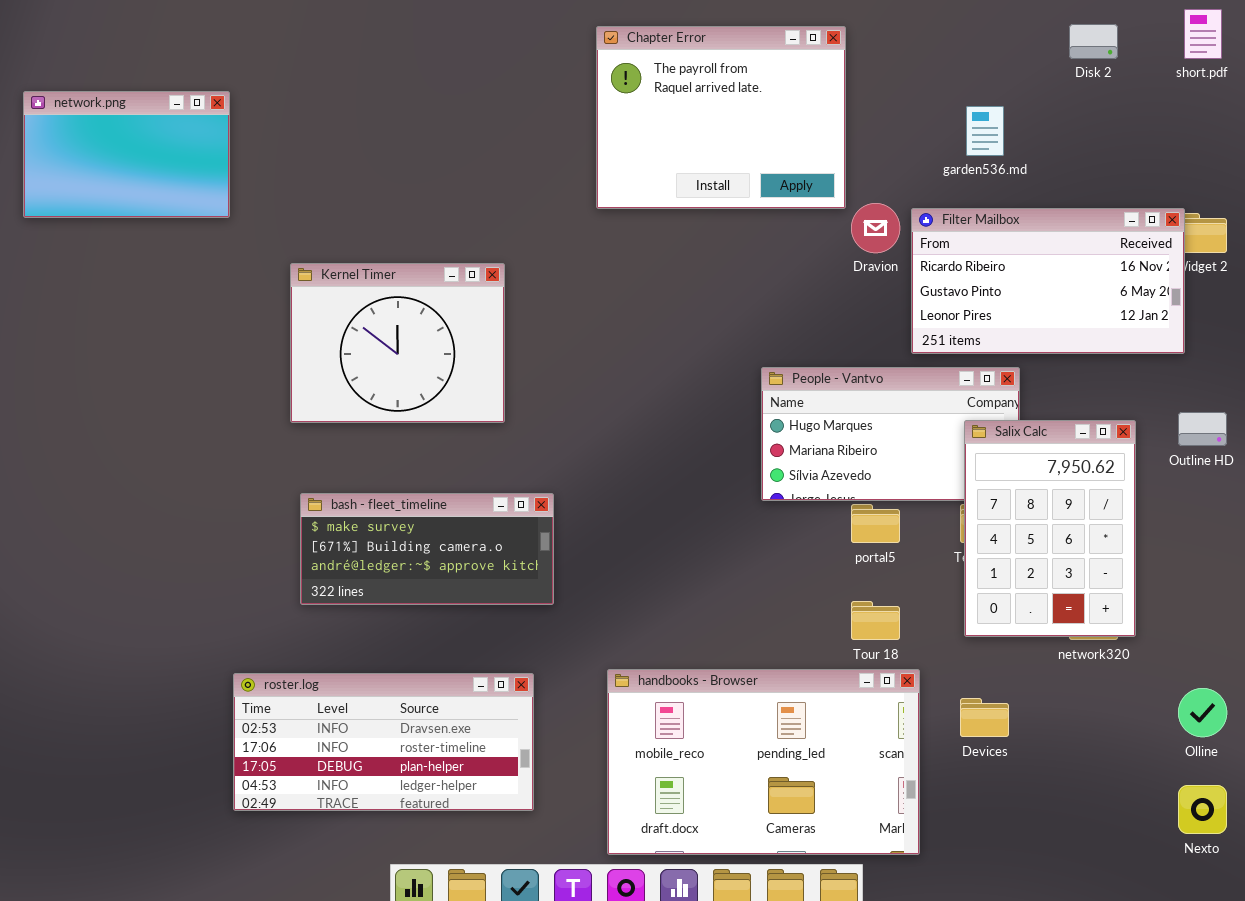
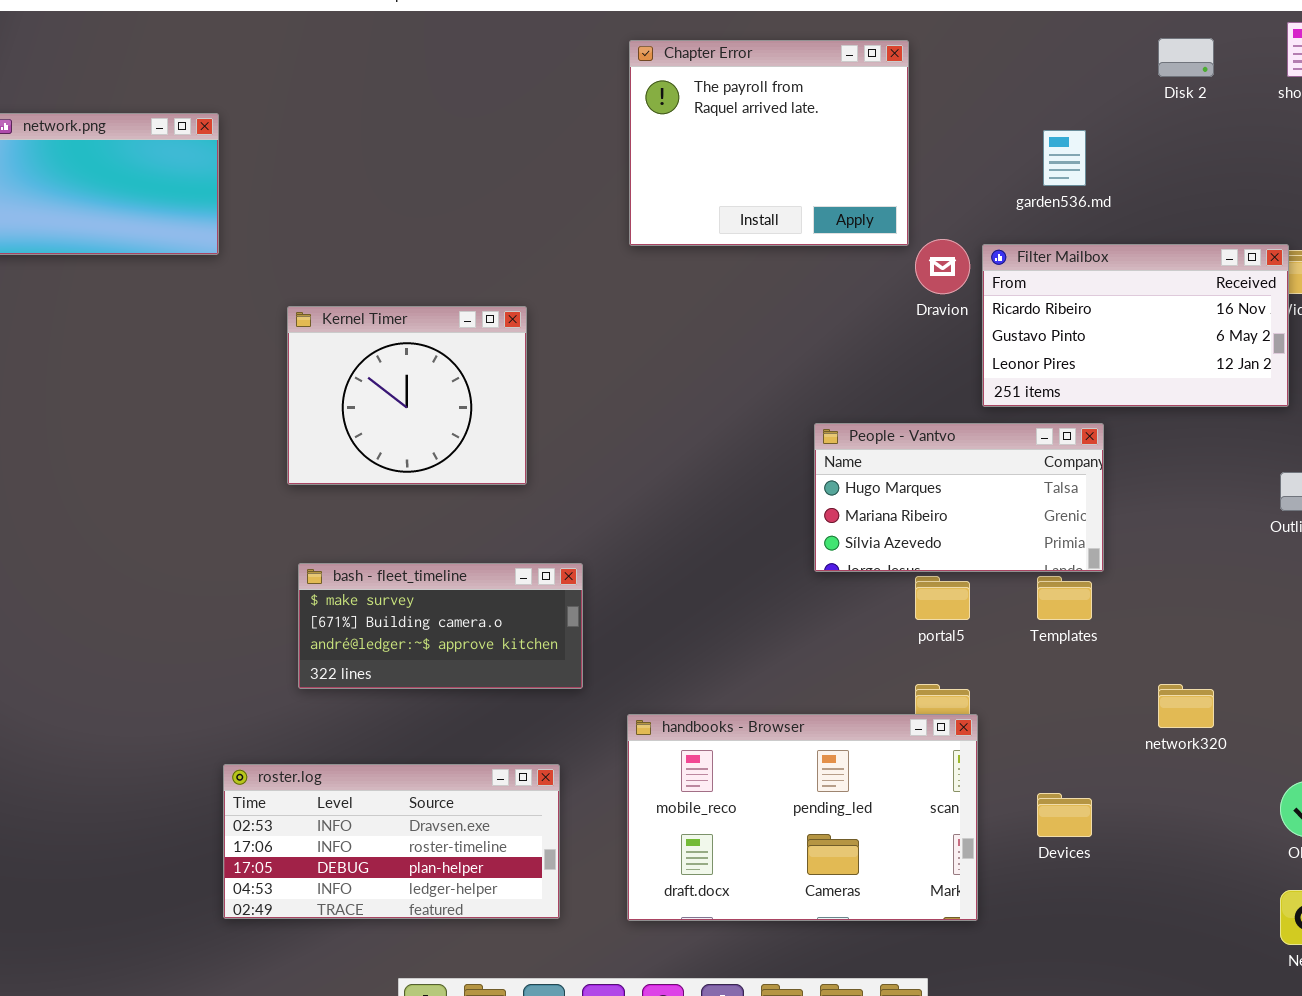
Salix Calc: [964,420,1136,637] -> none, closed
handbooks - Browser: [607,669,920,855] -> [627,714,978,921], moved

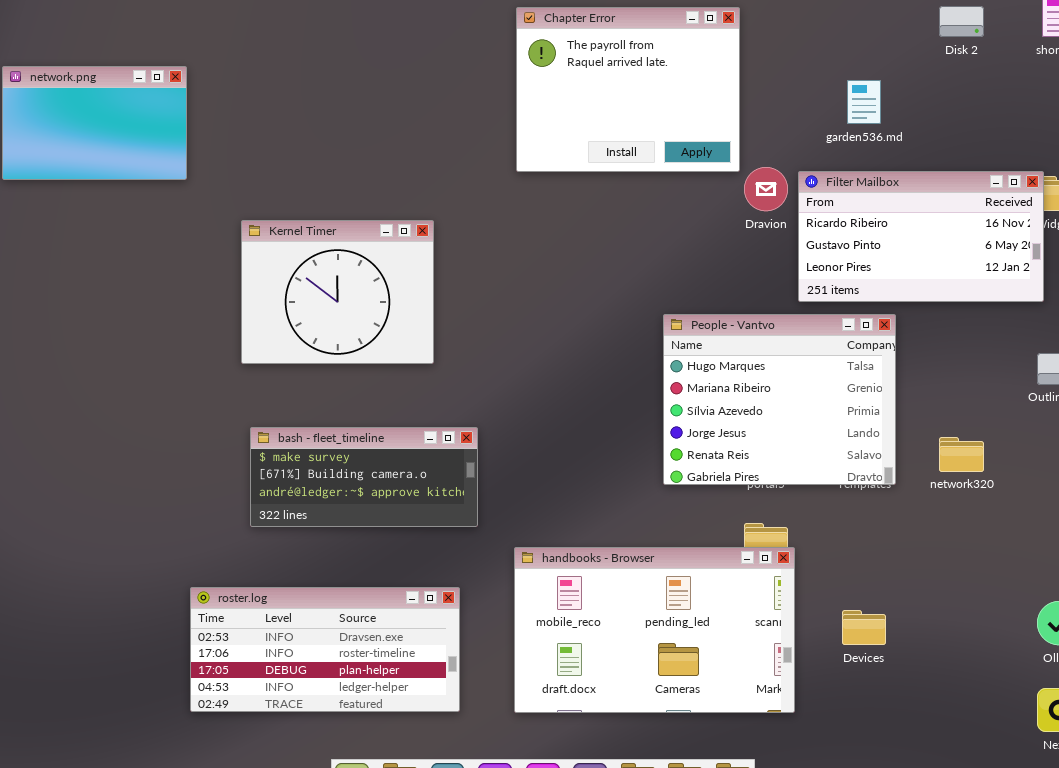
People - Vantvo: [814,423,1104,572] -> [663,314,896,485], resized
network320: [1158,684,1214,728] -> [939,437,984,472], moved

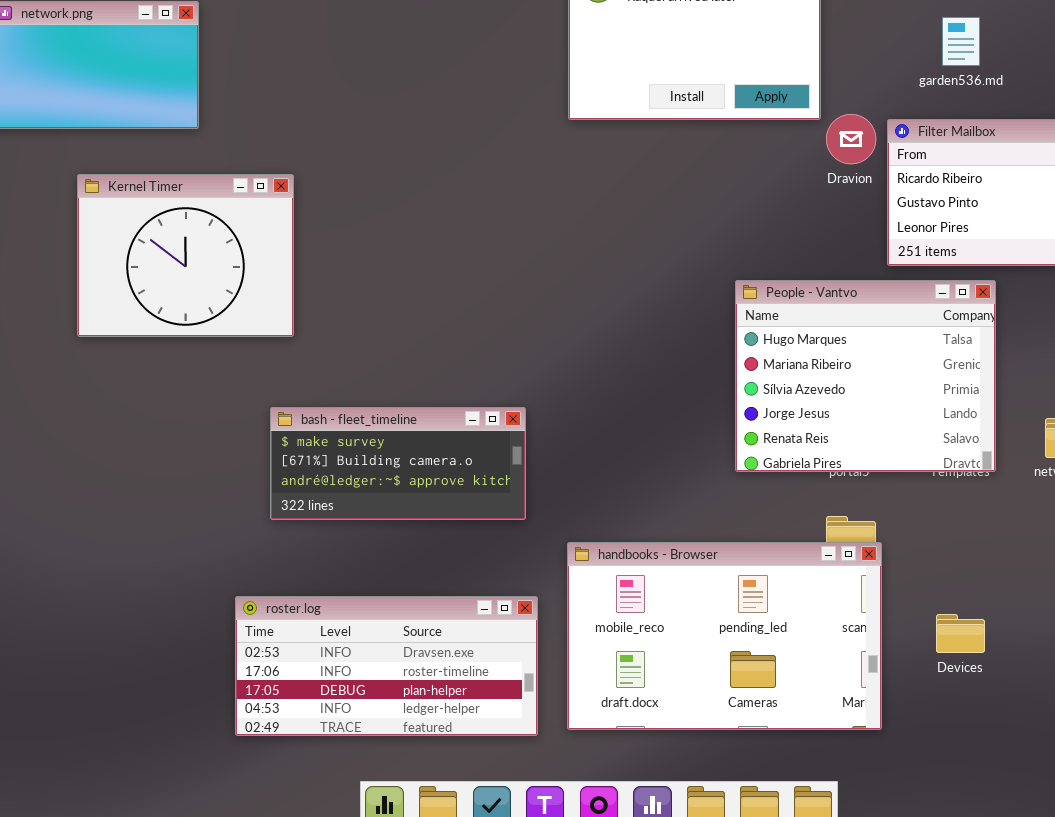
Kernel Timer: [241,220,434,364] -> [77,174,294,337], moved
roster.log: [190,587,460,712] -> [235,596,538,736], moved

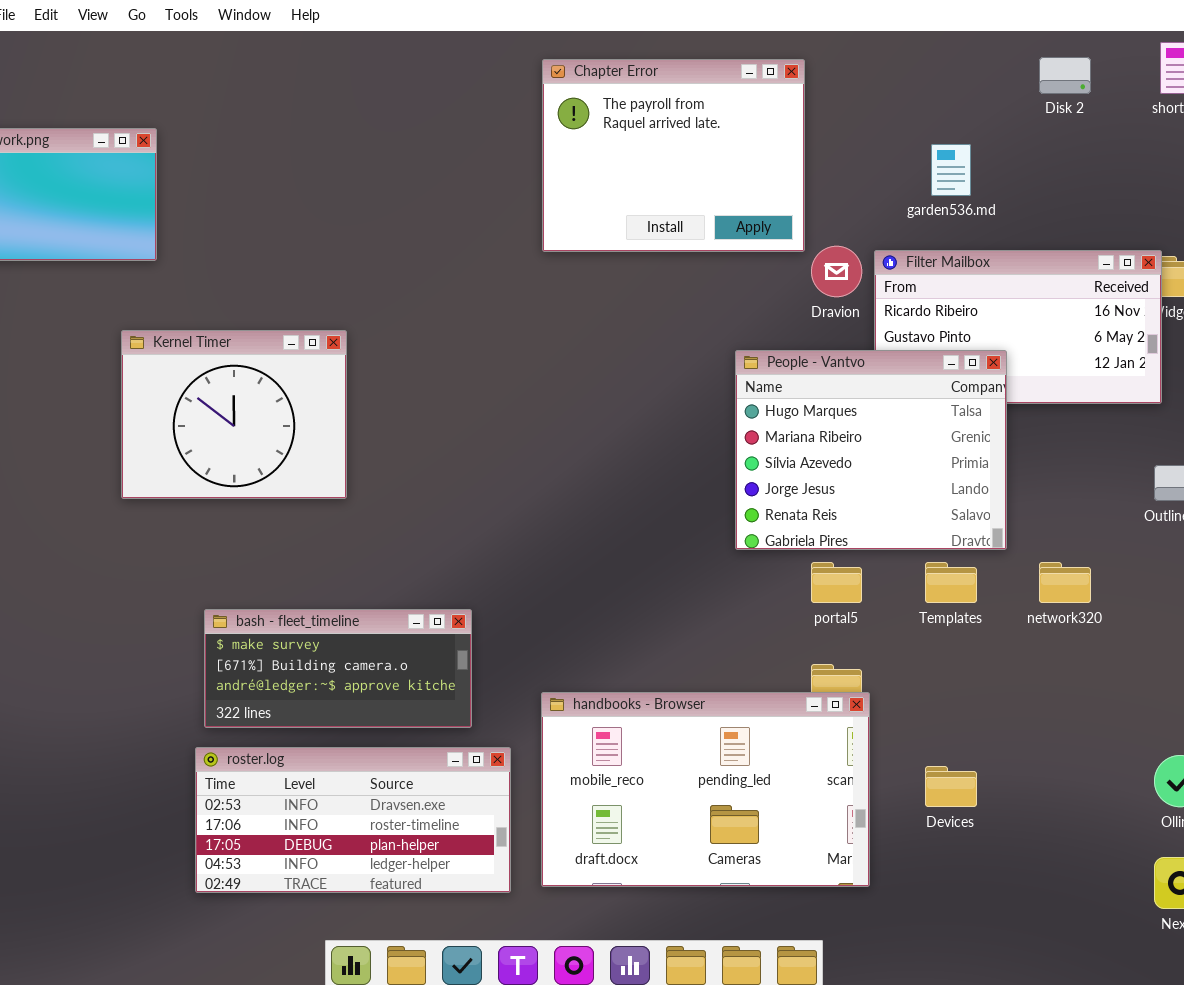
Kernel Timer: [77,174,294,337] -> [121,330,347,499], moved
People - Vantvo: [735,280,996,472] -> [735,350,1007,550], moved
bash - fleet_timeline: [270,407,526,520] -> [204,609,472,728], moved

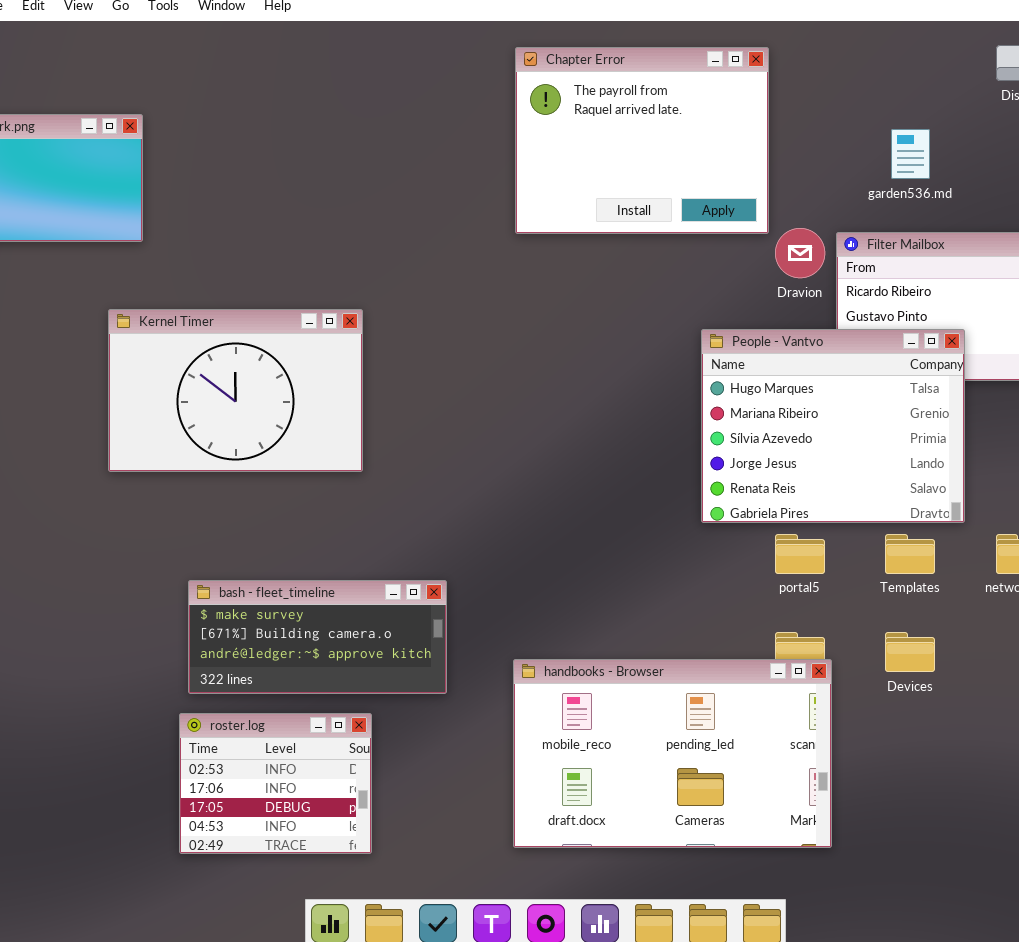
Kernel Timer: [121,330,347,499] -> [108,309,363,472], resized
roster.log: [195,747,511,893] -> [179,713,372,854], resized
Devices: [925,766,977,807] -> [885,632,935,672], moved

